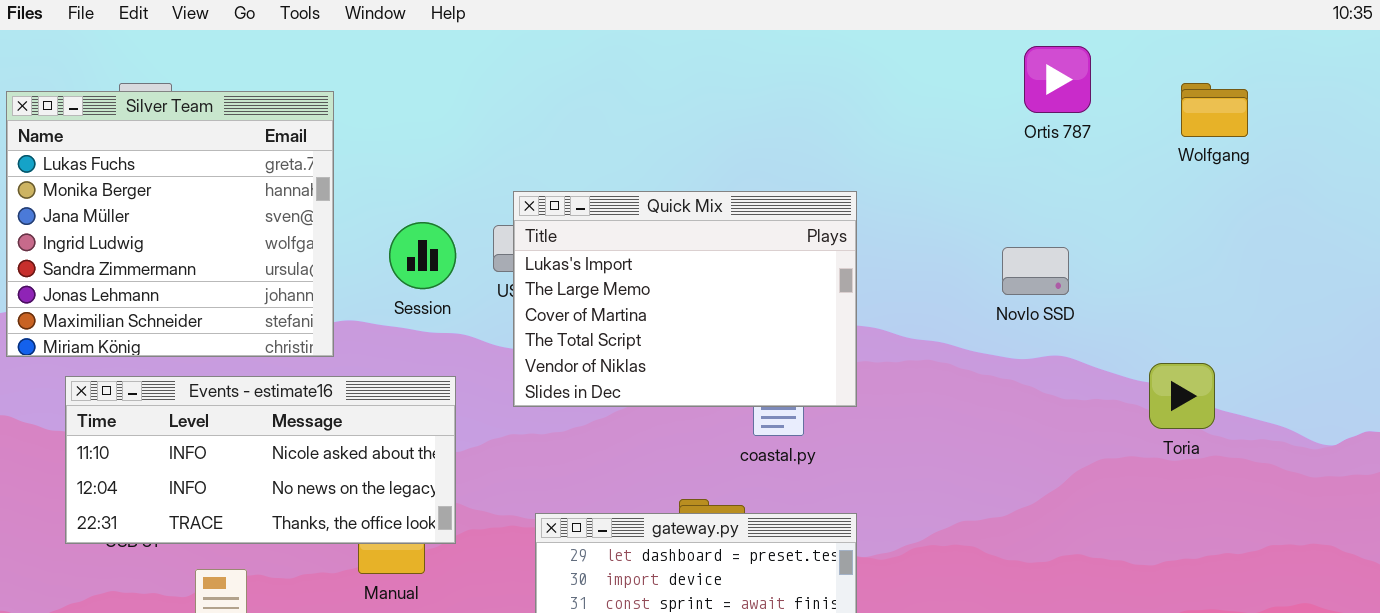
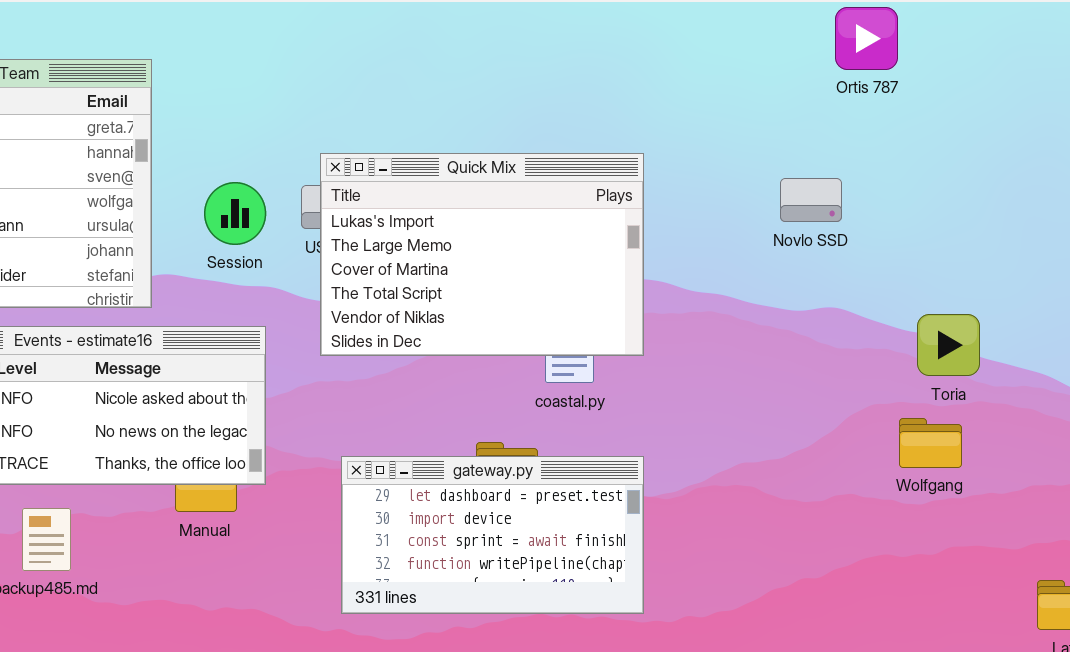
Ortis 787: [1024,46,1091,113] -> [835,7,898,70], moved
Wolfgang: [1181,83,1248,137] -> [899,418,962,468], moved
Novlo SSD: [1002,247,1069,295] -> [780,178,842,222], moved

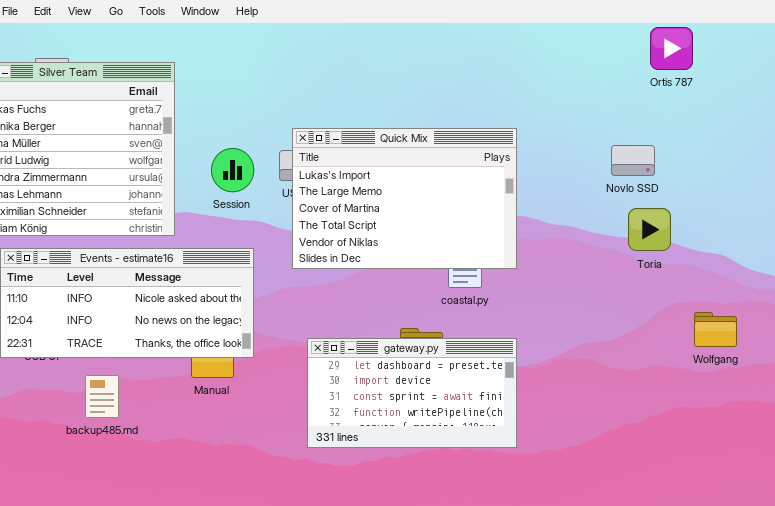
Toria: [917,314,980,376] -> [628,208,671,251], moved

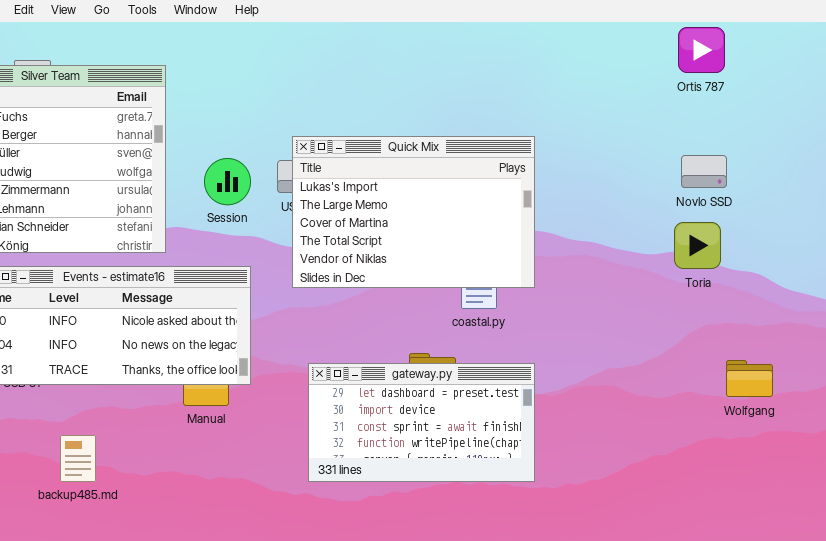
Novlo SSD: [611,145,655,176] -> [681,155,727,188], moved
Toria: [628,208,671,251] -> [674,222,721,269], moved
Wolfgang: [694,312,737,347] -> [726,360,773,397], moved
backup485.md: [85,375,119,418] -> [60,435,96,482], moved

